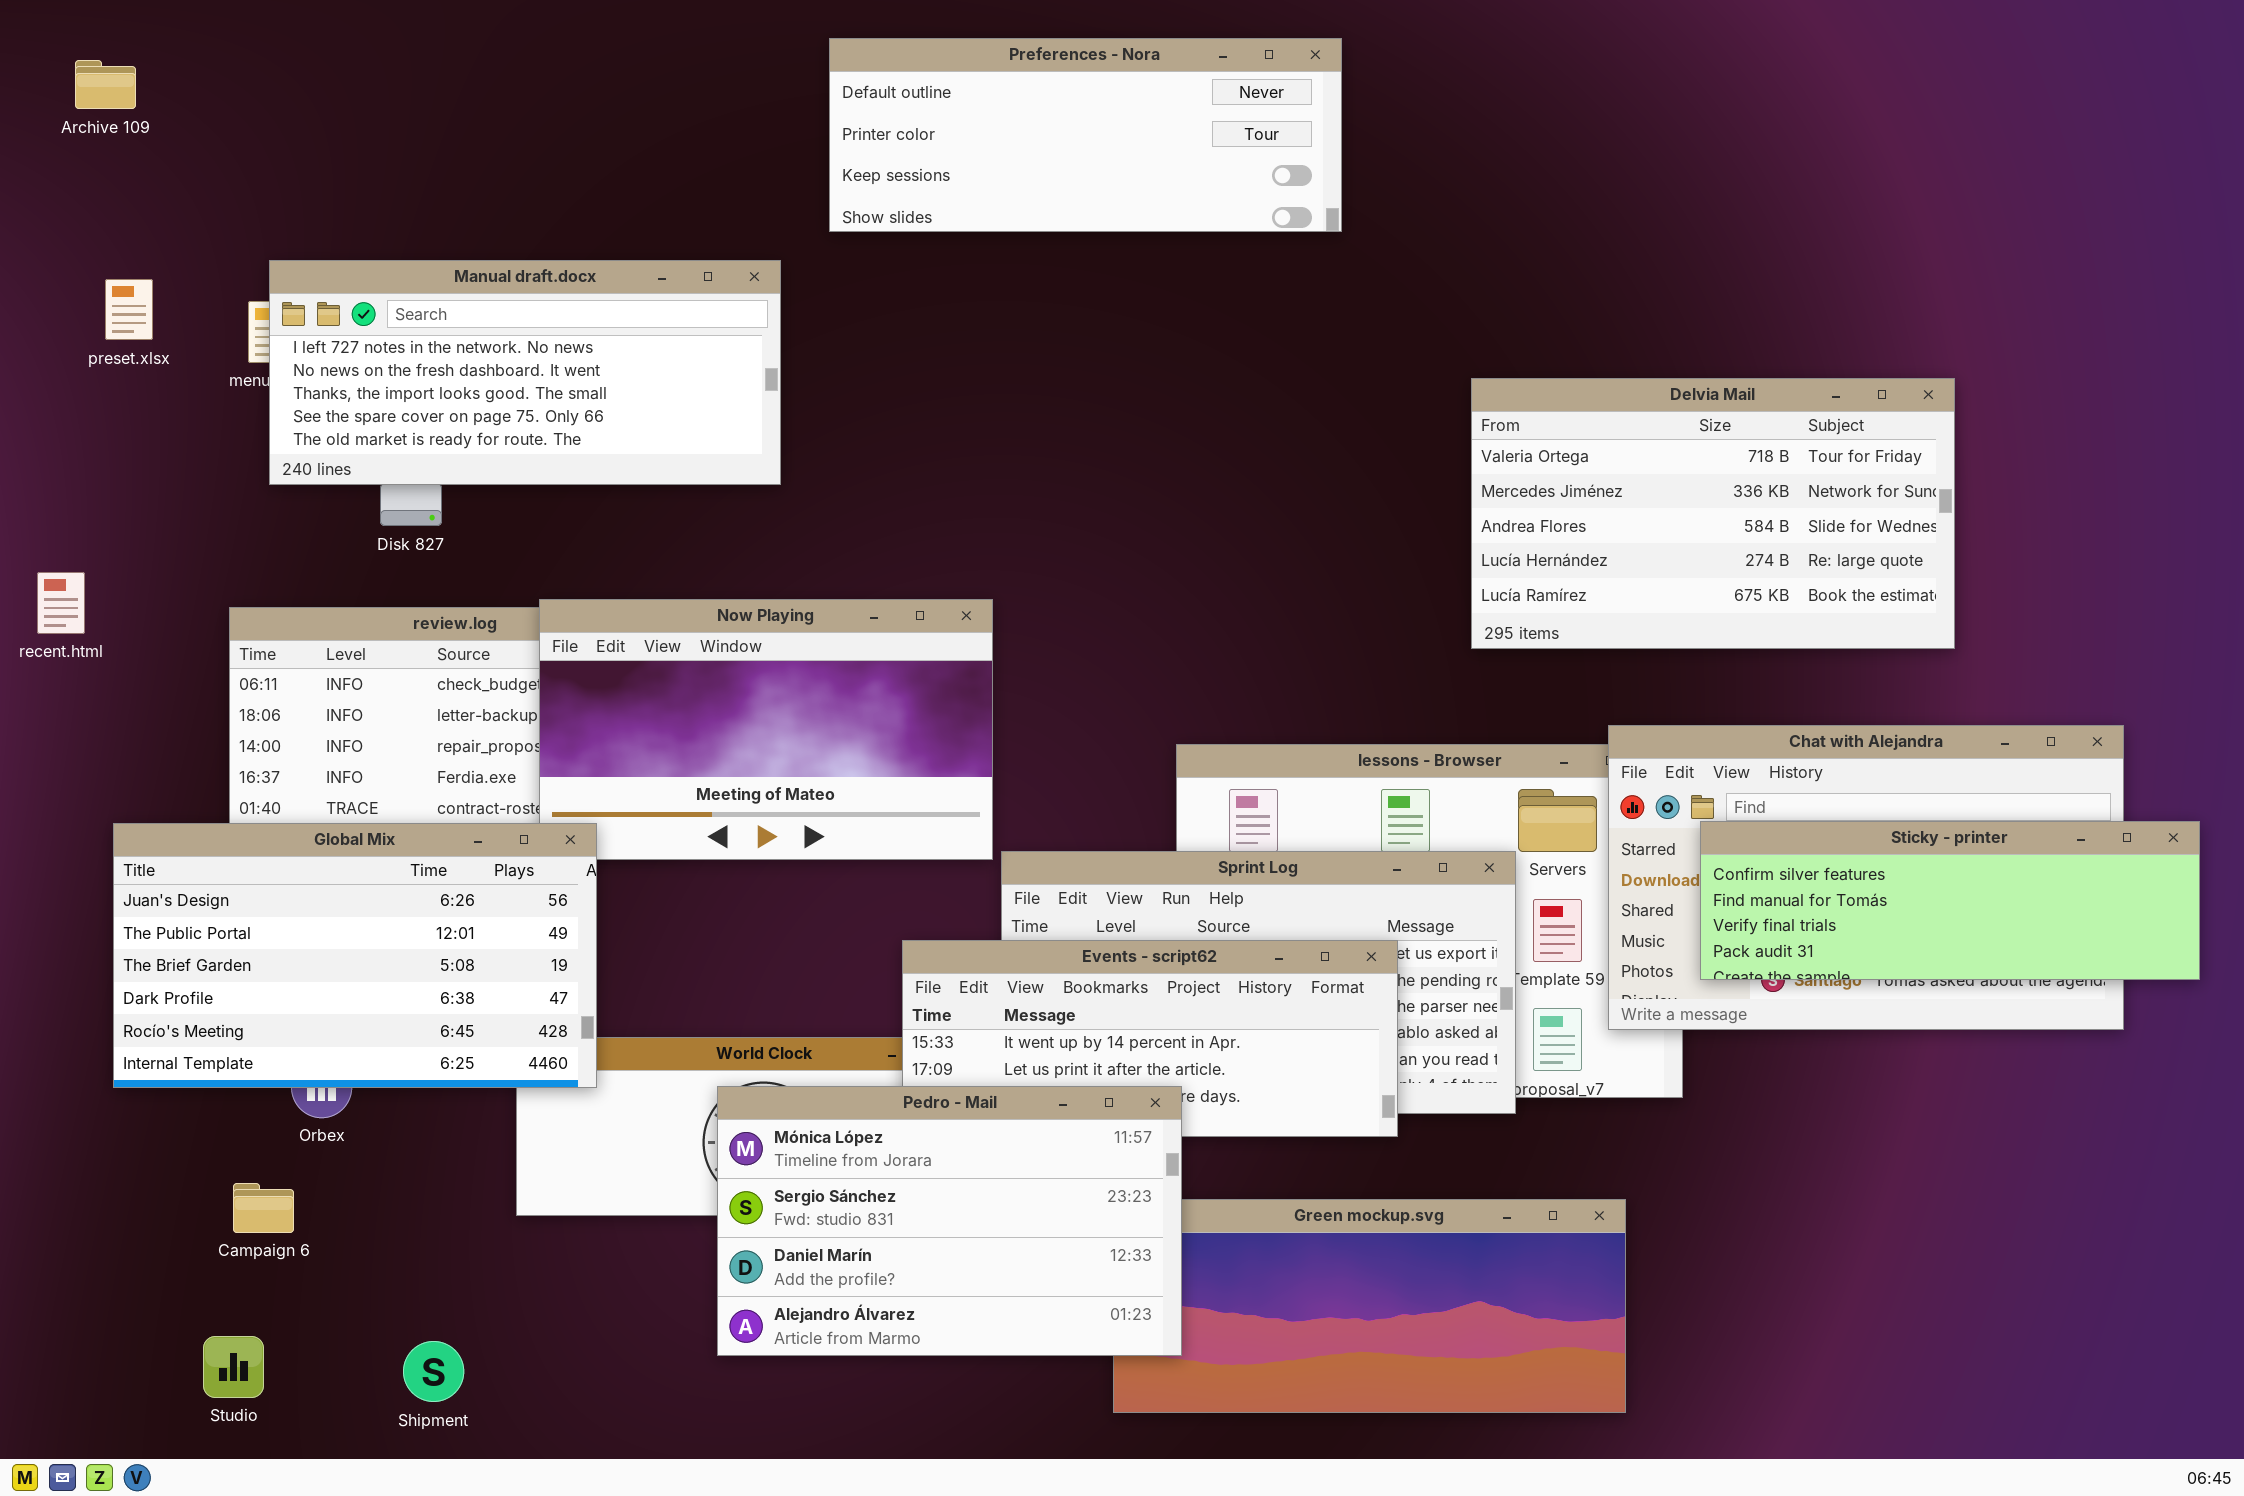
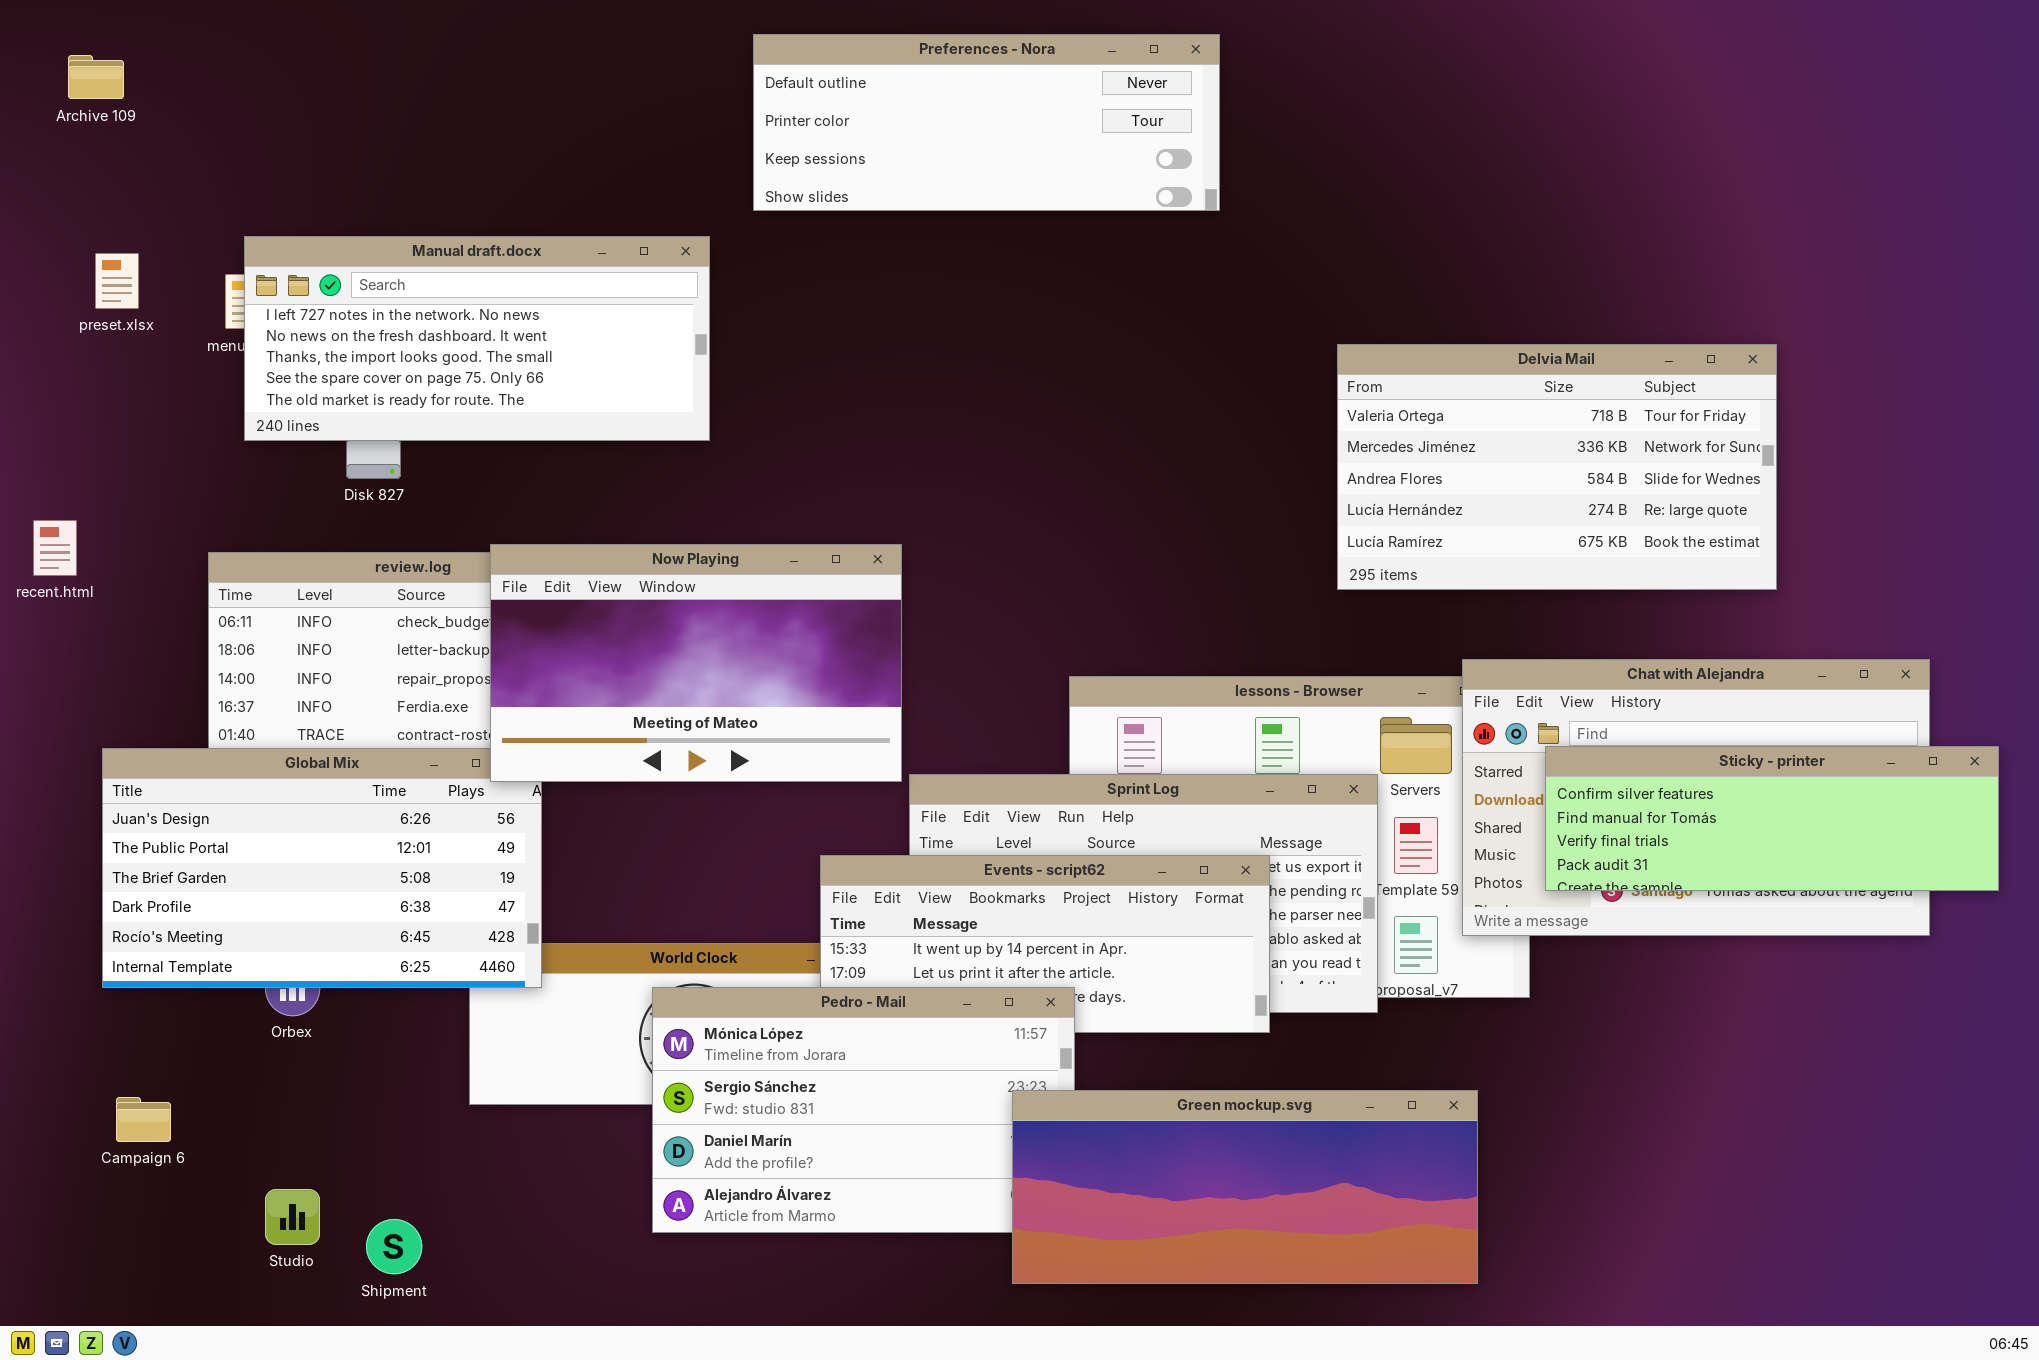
Now Playing: [539,599,993,860] -> [490,544,902,782], raised
Campaign 6: [233,1183,294,1233] -> [116,1097,171,1142], moved
Green mockup.svg: [1113,1199,1626,1413] -> [1012,1090,1478,1284], raised
Studio: [203,1336,264,1398] -> [265,1189,320,1245], moved

